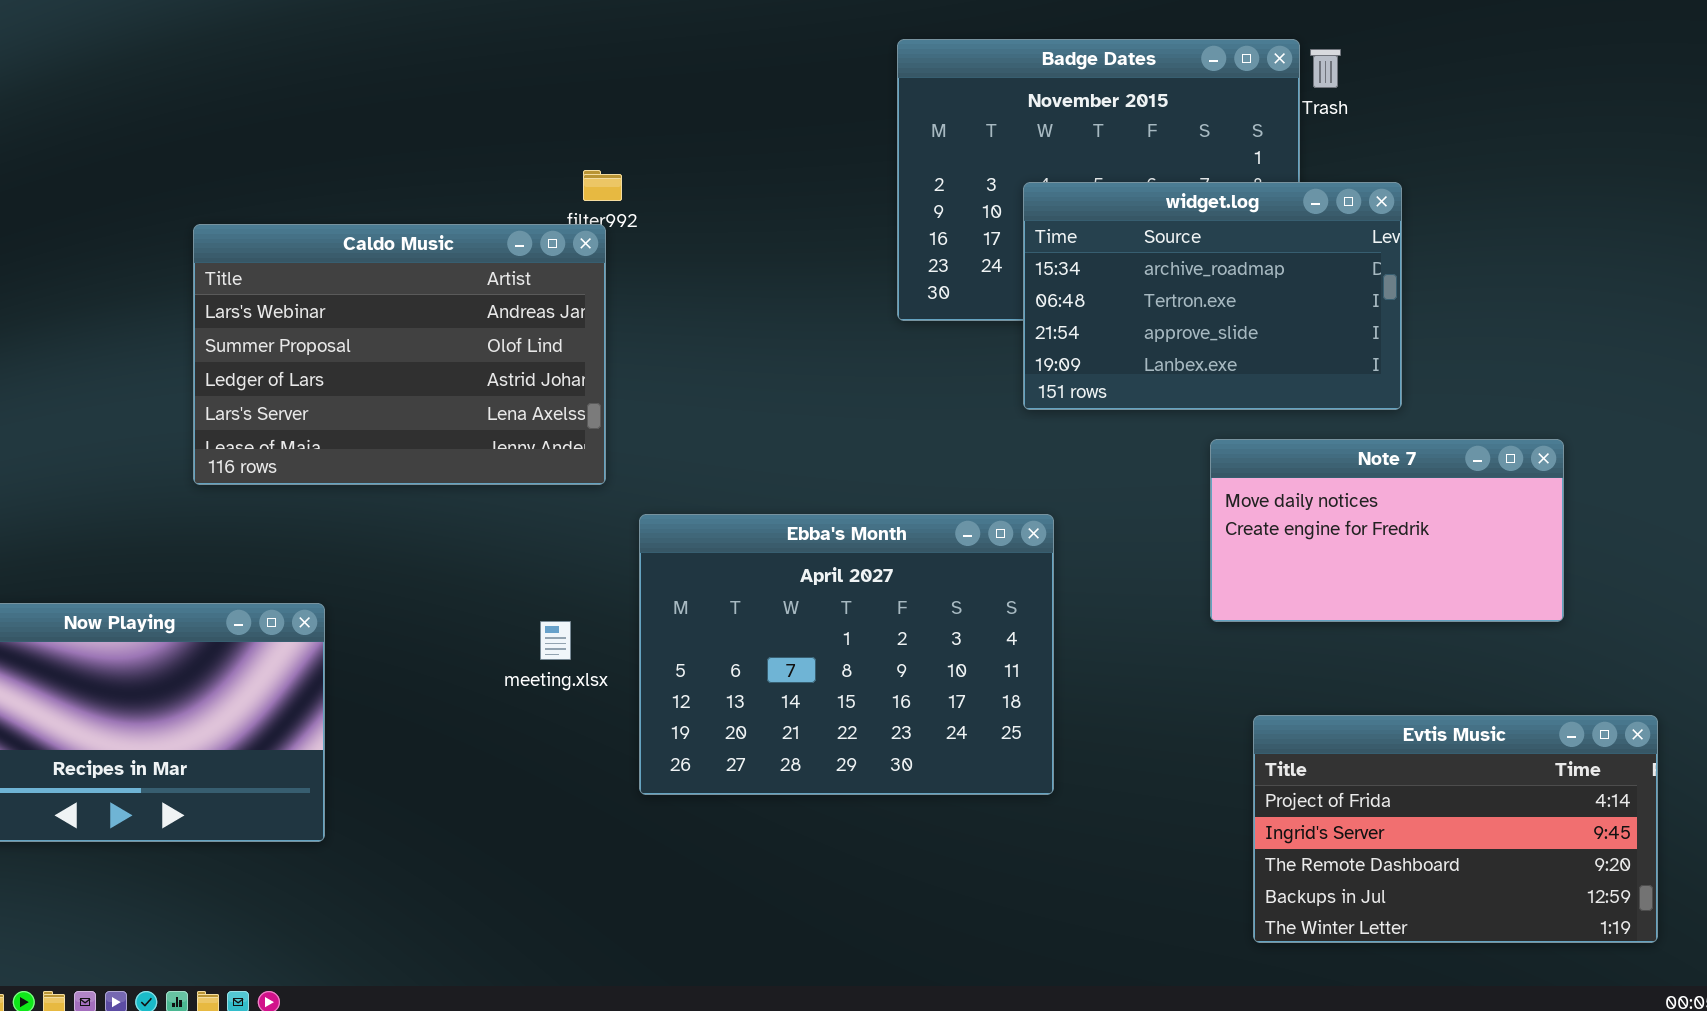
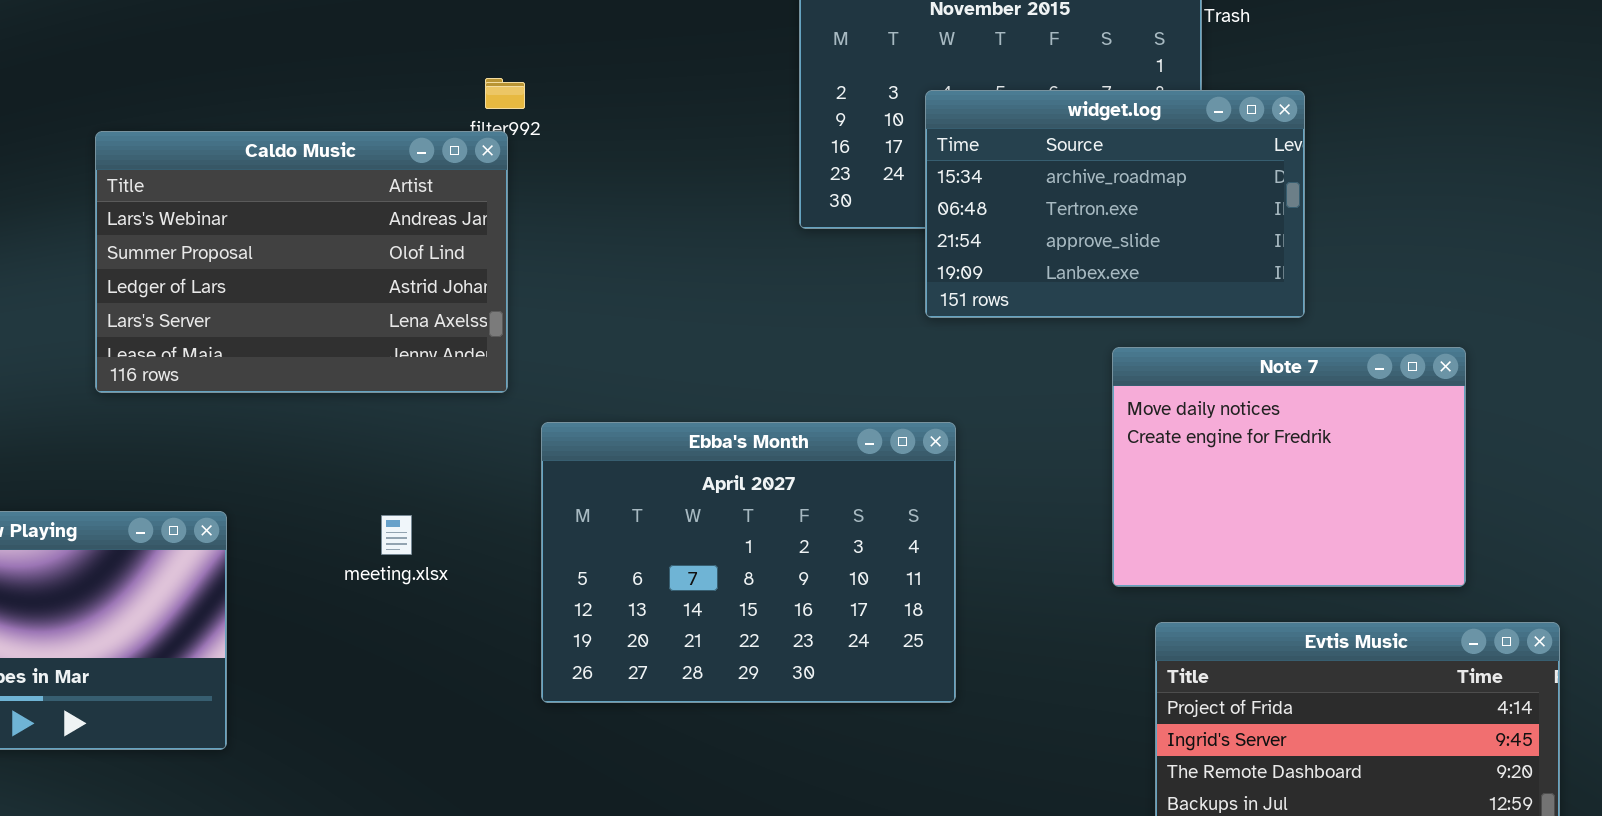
Note 7: [1210,439,1564,622] -> [1112,347,1466,587], resized
meeting.xlsx: [540,621,571,660] -> [381,515,412,555], moved

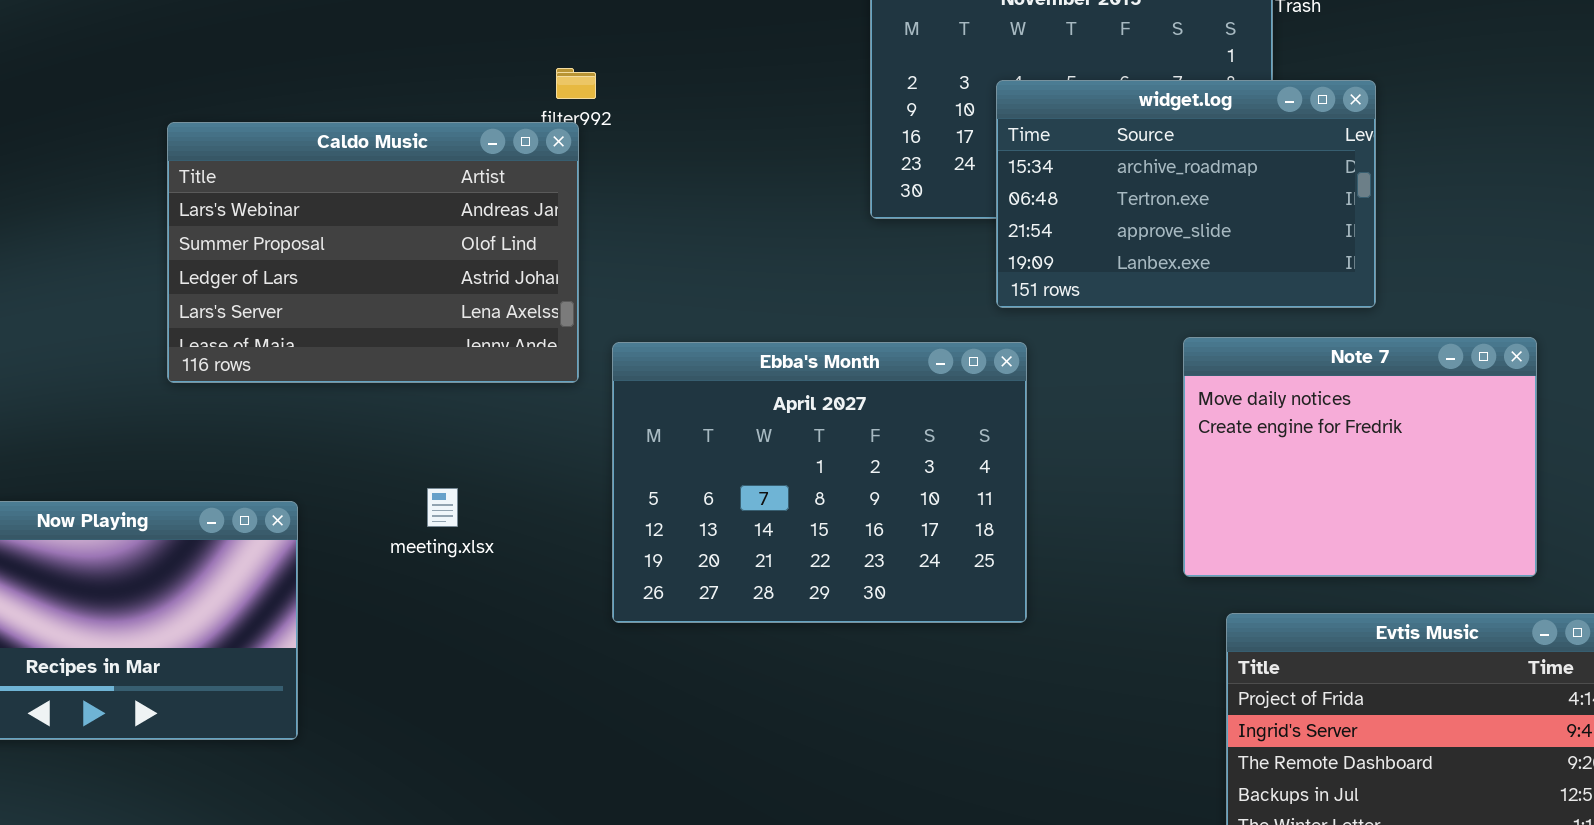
Ebba's Month: [541,422,956,703] -> [612,342,1027,623], moved
meeting.xlsx: [381,515,412,555] -> [427,488,458,527], moved

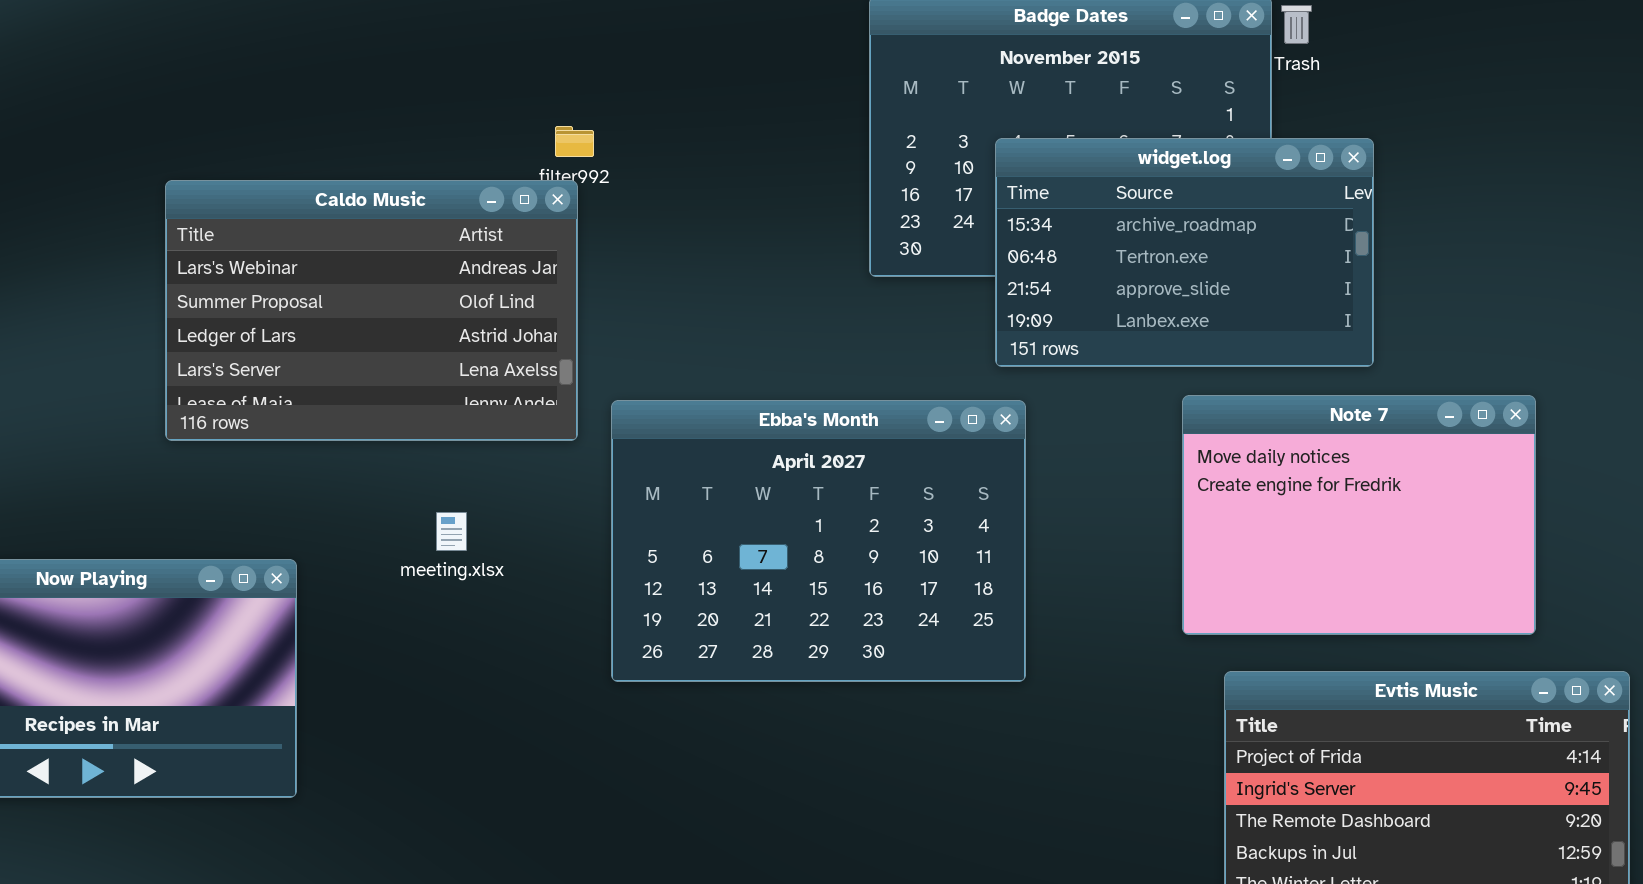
meeting.xlsx: [427,488,458,527] -> [436,512,467,551], moved

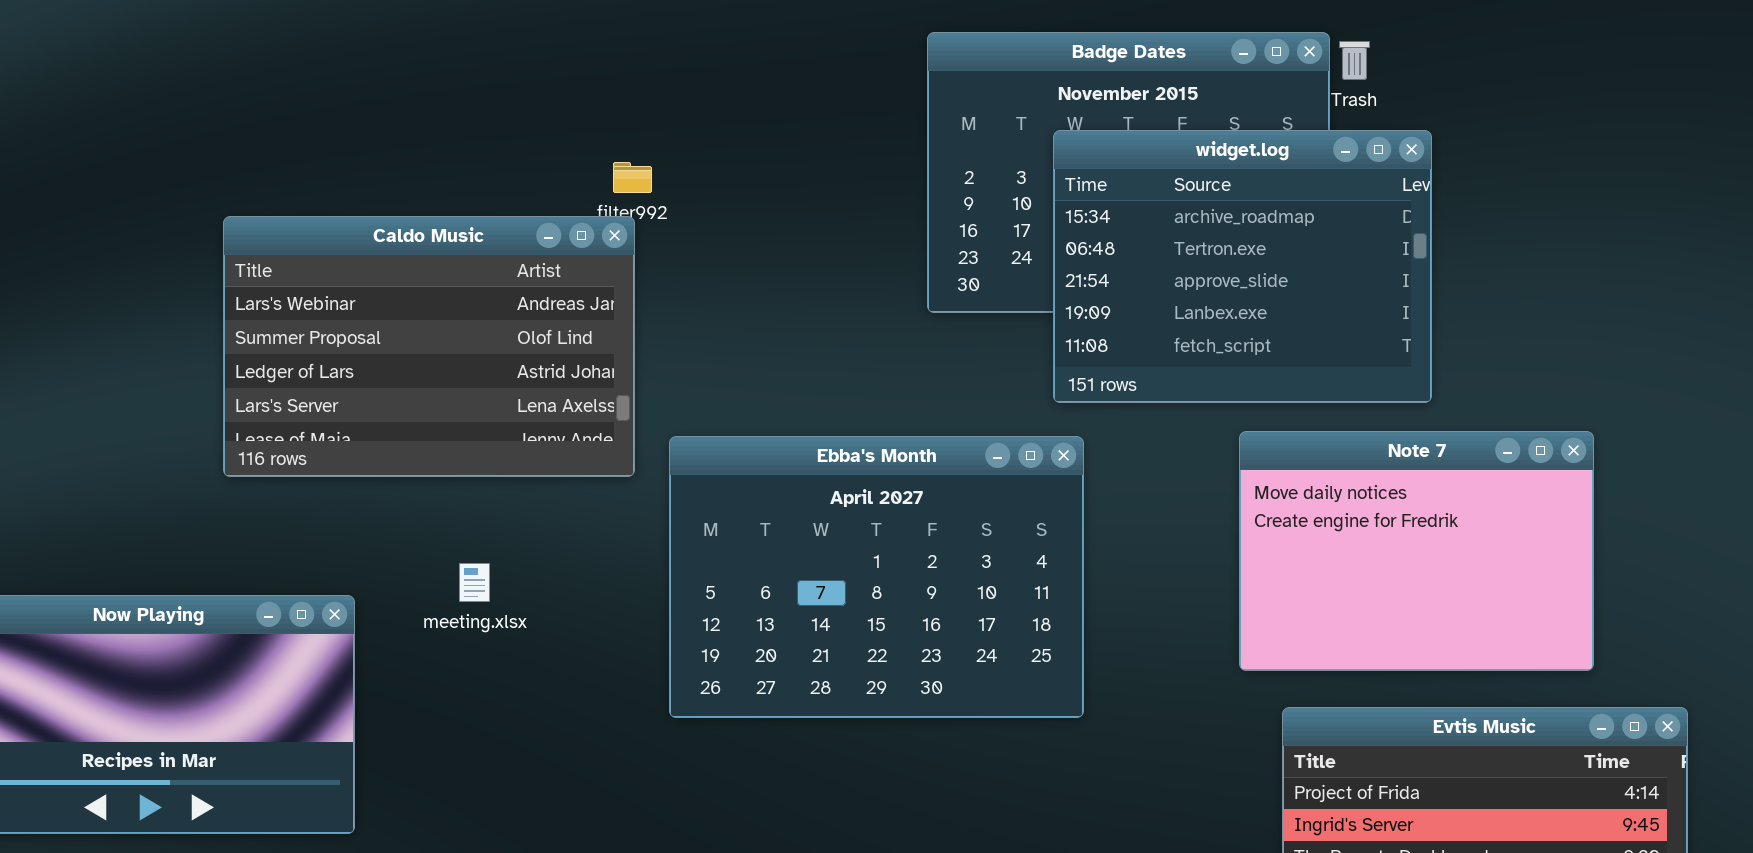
widget.log: [995,138,1374,367] -> [1053,130,1432,403], resized
meeting.xlsx: [436,512,467,551] -> [459,563,490,602], moved

